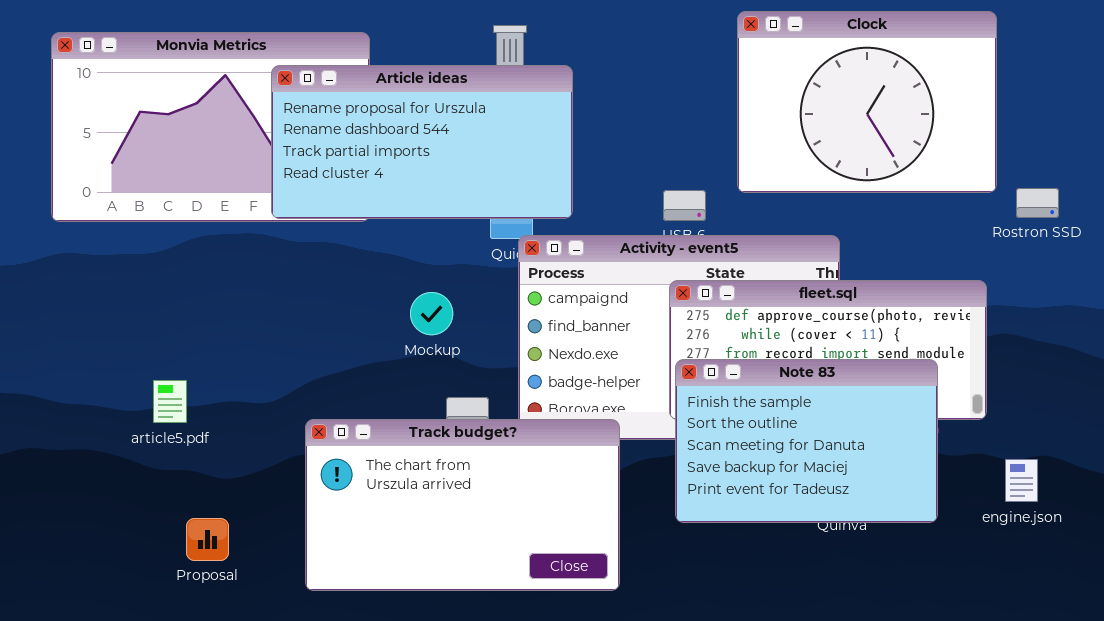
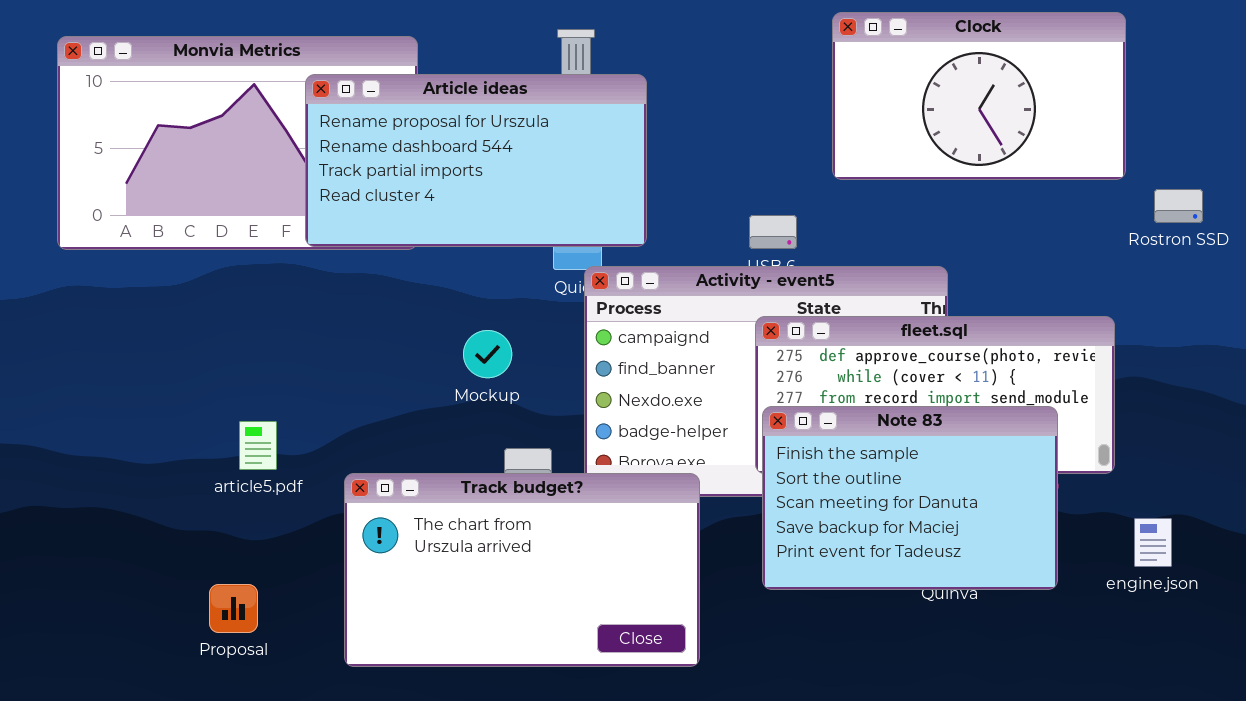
Clock: [737,11,997,193] -> [832,12,1126,180], resized
Rostron SSD: [1016,188,1059,218] -> [1154,189,1203,223], moved
article5.pdf: [153,380,187,423] -> [239,421,277,470], moved

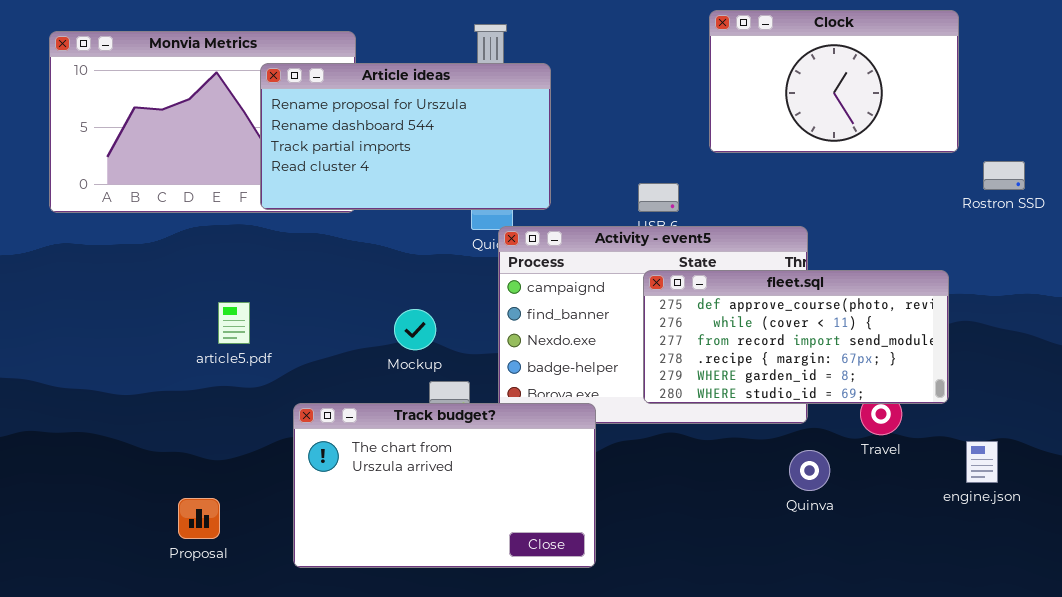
Mockup: [463,330,512,378] -> [394,309,436,350], moved
Note 83: [762,406,1058,590] -> none, closed
article5.pdf: [239,421,277,470] -> [218,302,250,344], moved

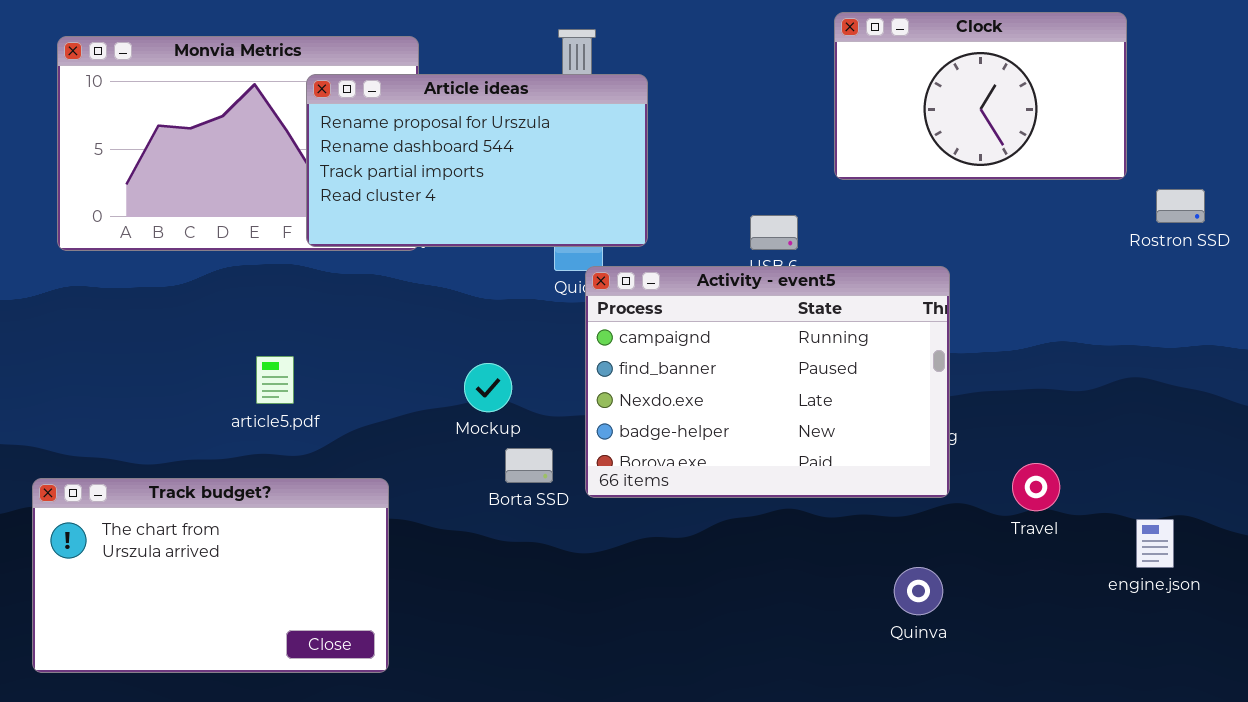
fleet.sql: [643,270,949,404] -> none, closed
Track budget?: [293,403,596,568] -> [32,478,389,673], moved
Quinva: [789,450,830,491] -> [894,567,943,615], moved

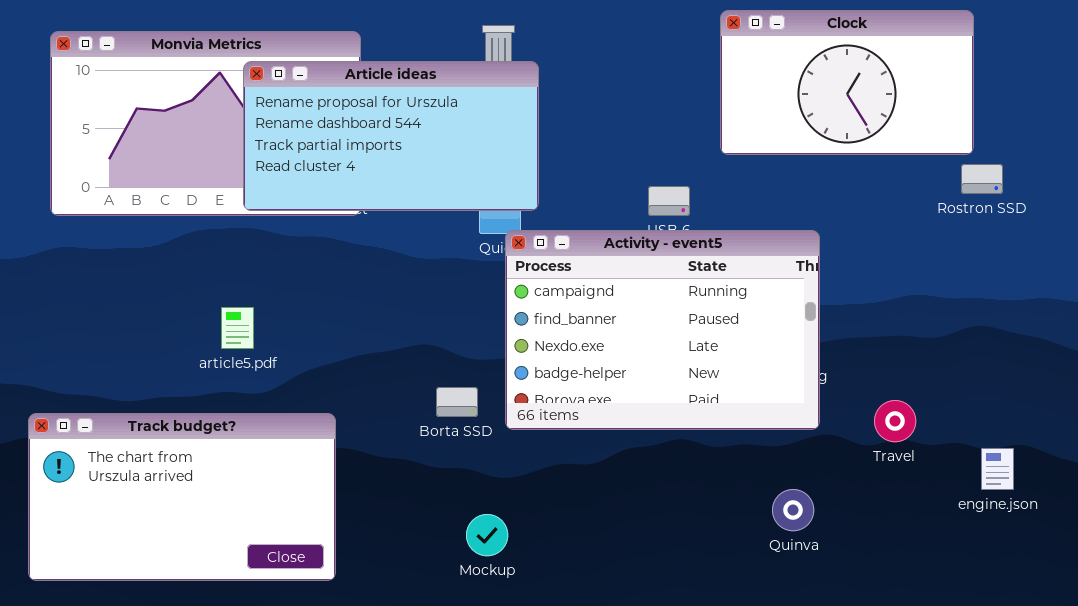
Article ideas: [306,74,648,247] -> [243,61,539,211], moved
Rostron SSD: [1156,189,1205,223] -> [961,164,1003,194], moved
Mockup: [464,363,512,412] -> [466,514,508,556], moved

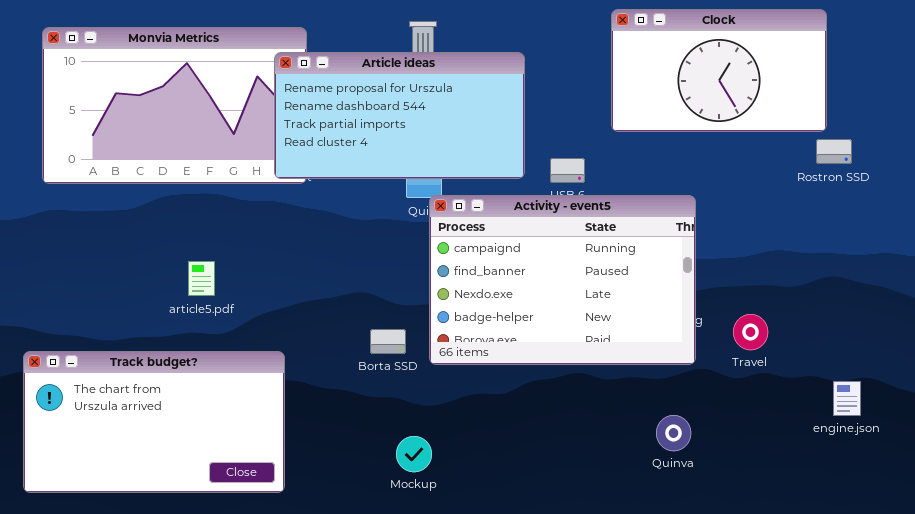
Article ideas: [243,61,539,211] -> [274,52,525,179], moved
Travel: [874,400,916,442] -> [733,314,768,350], moved

